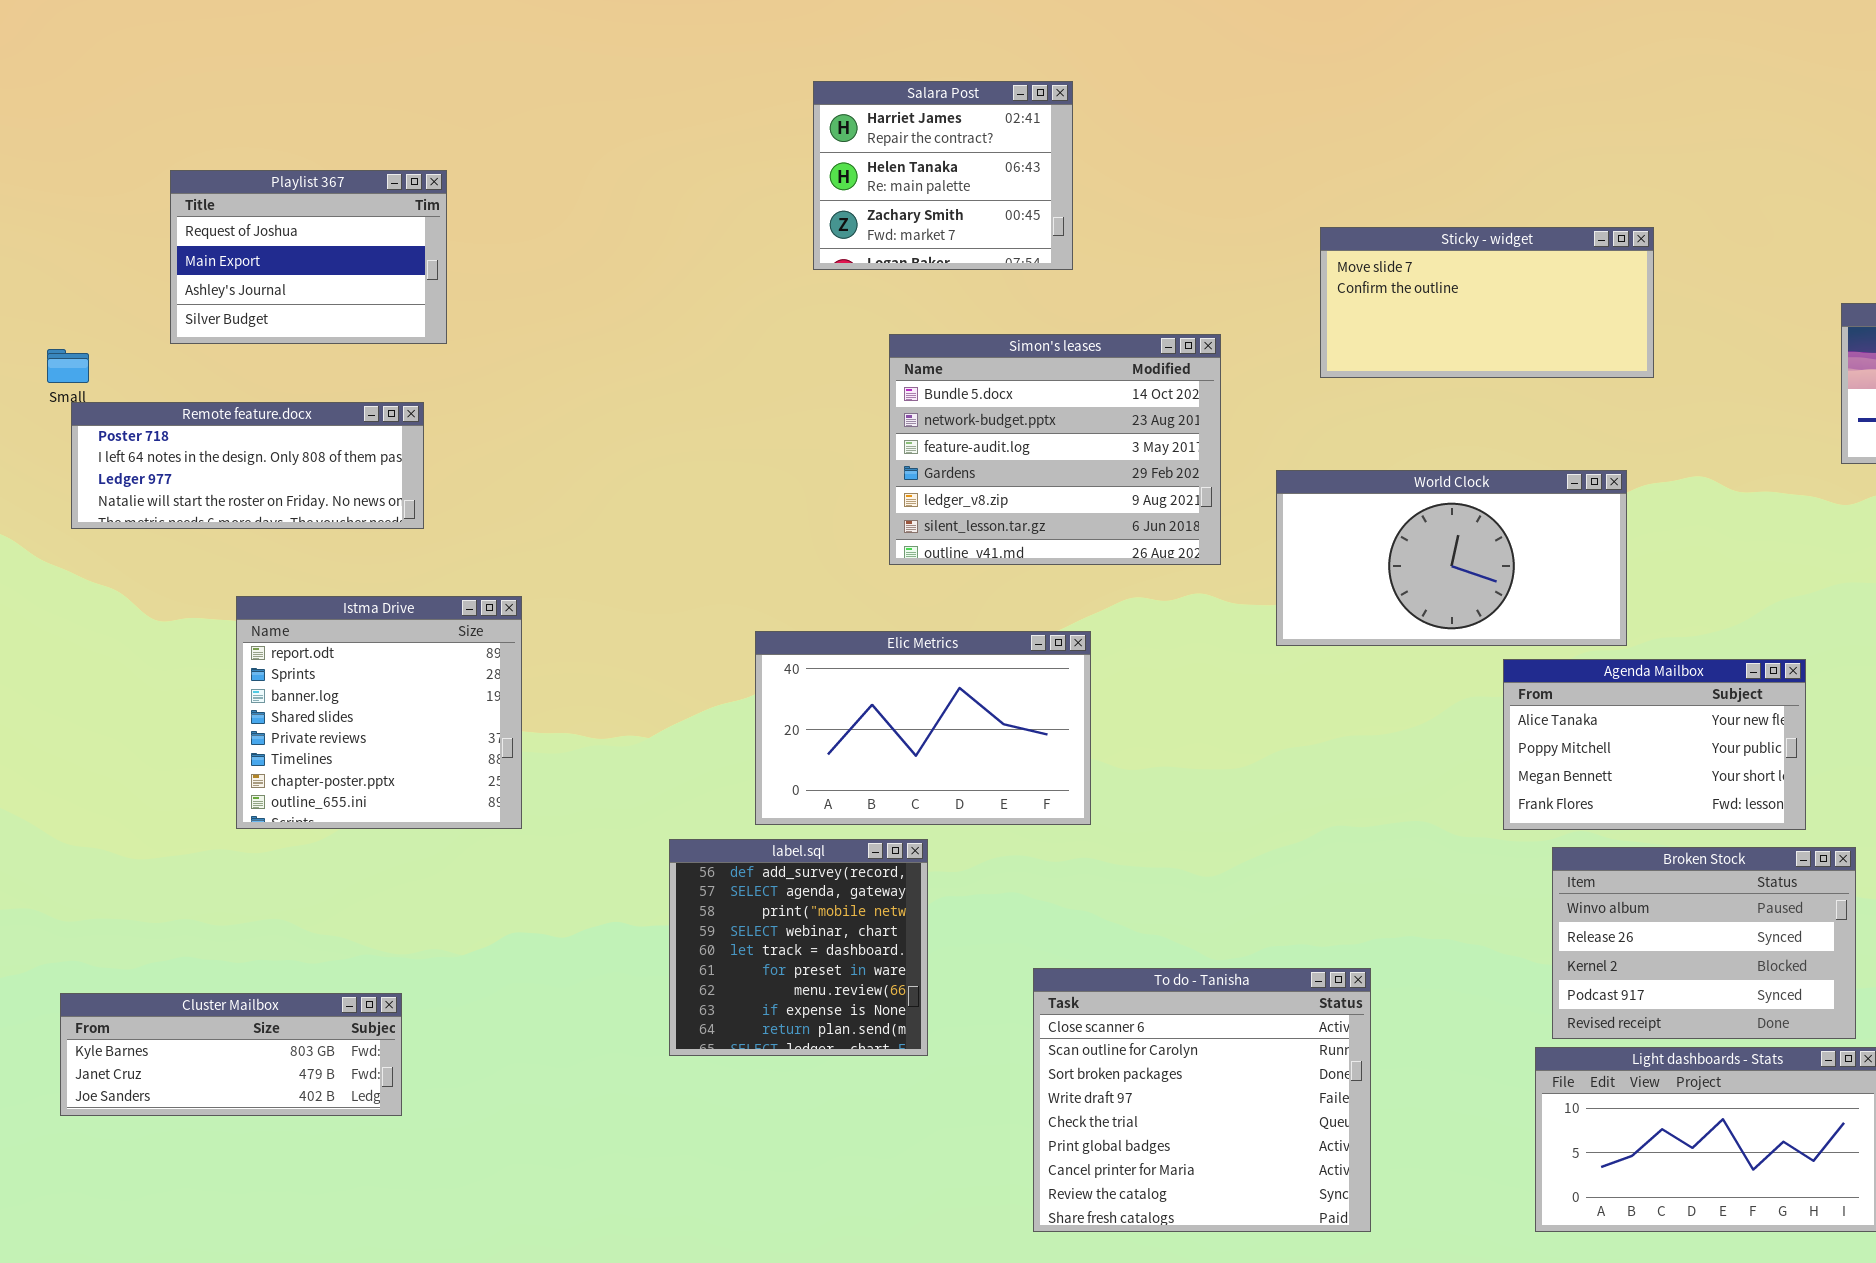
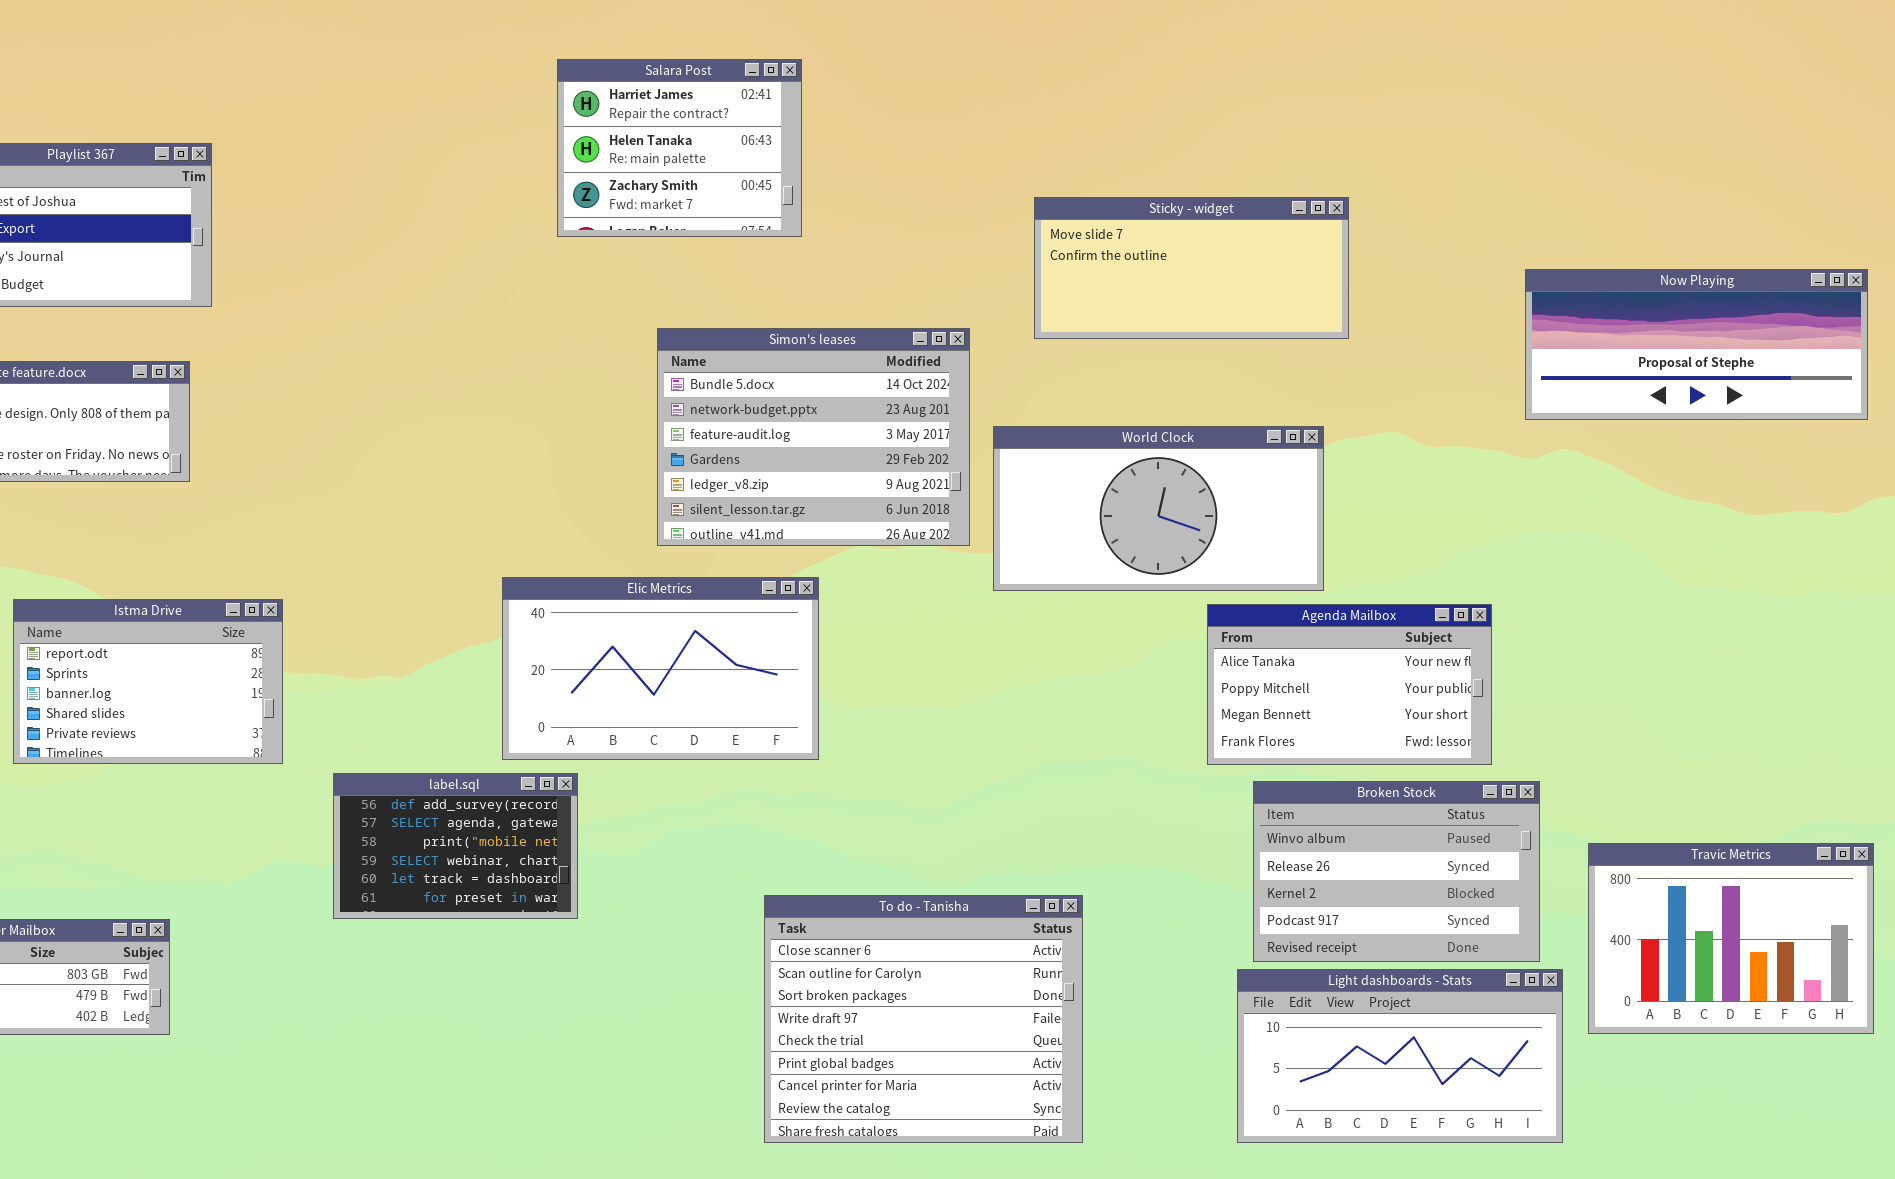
Simon's leases: [889,334,1221,565] -> [657,328,970,546], moved
Istma Drive: [236,596,522,829] -> [13,599,283,764], resized
label.sql: [669,839,928,1056] -> [333,773,578,919], moved, resized

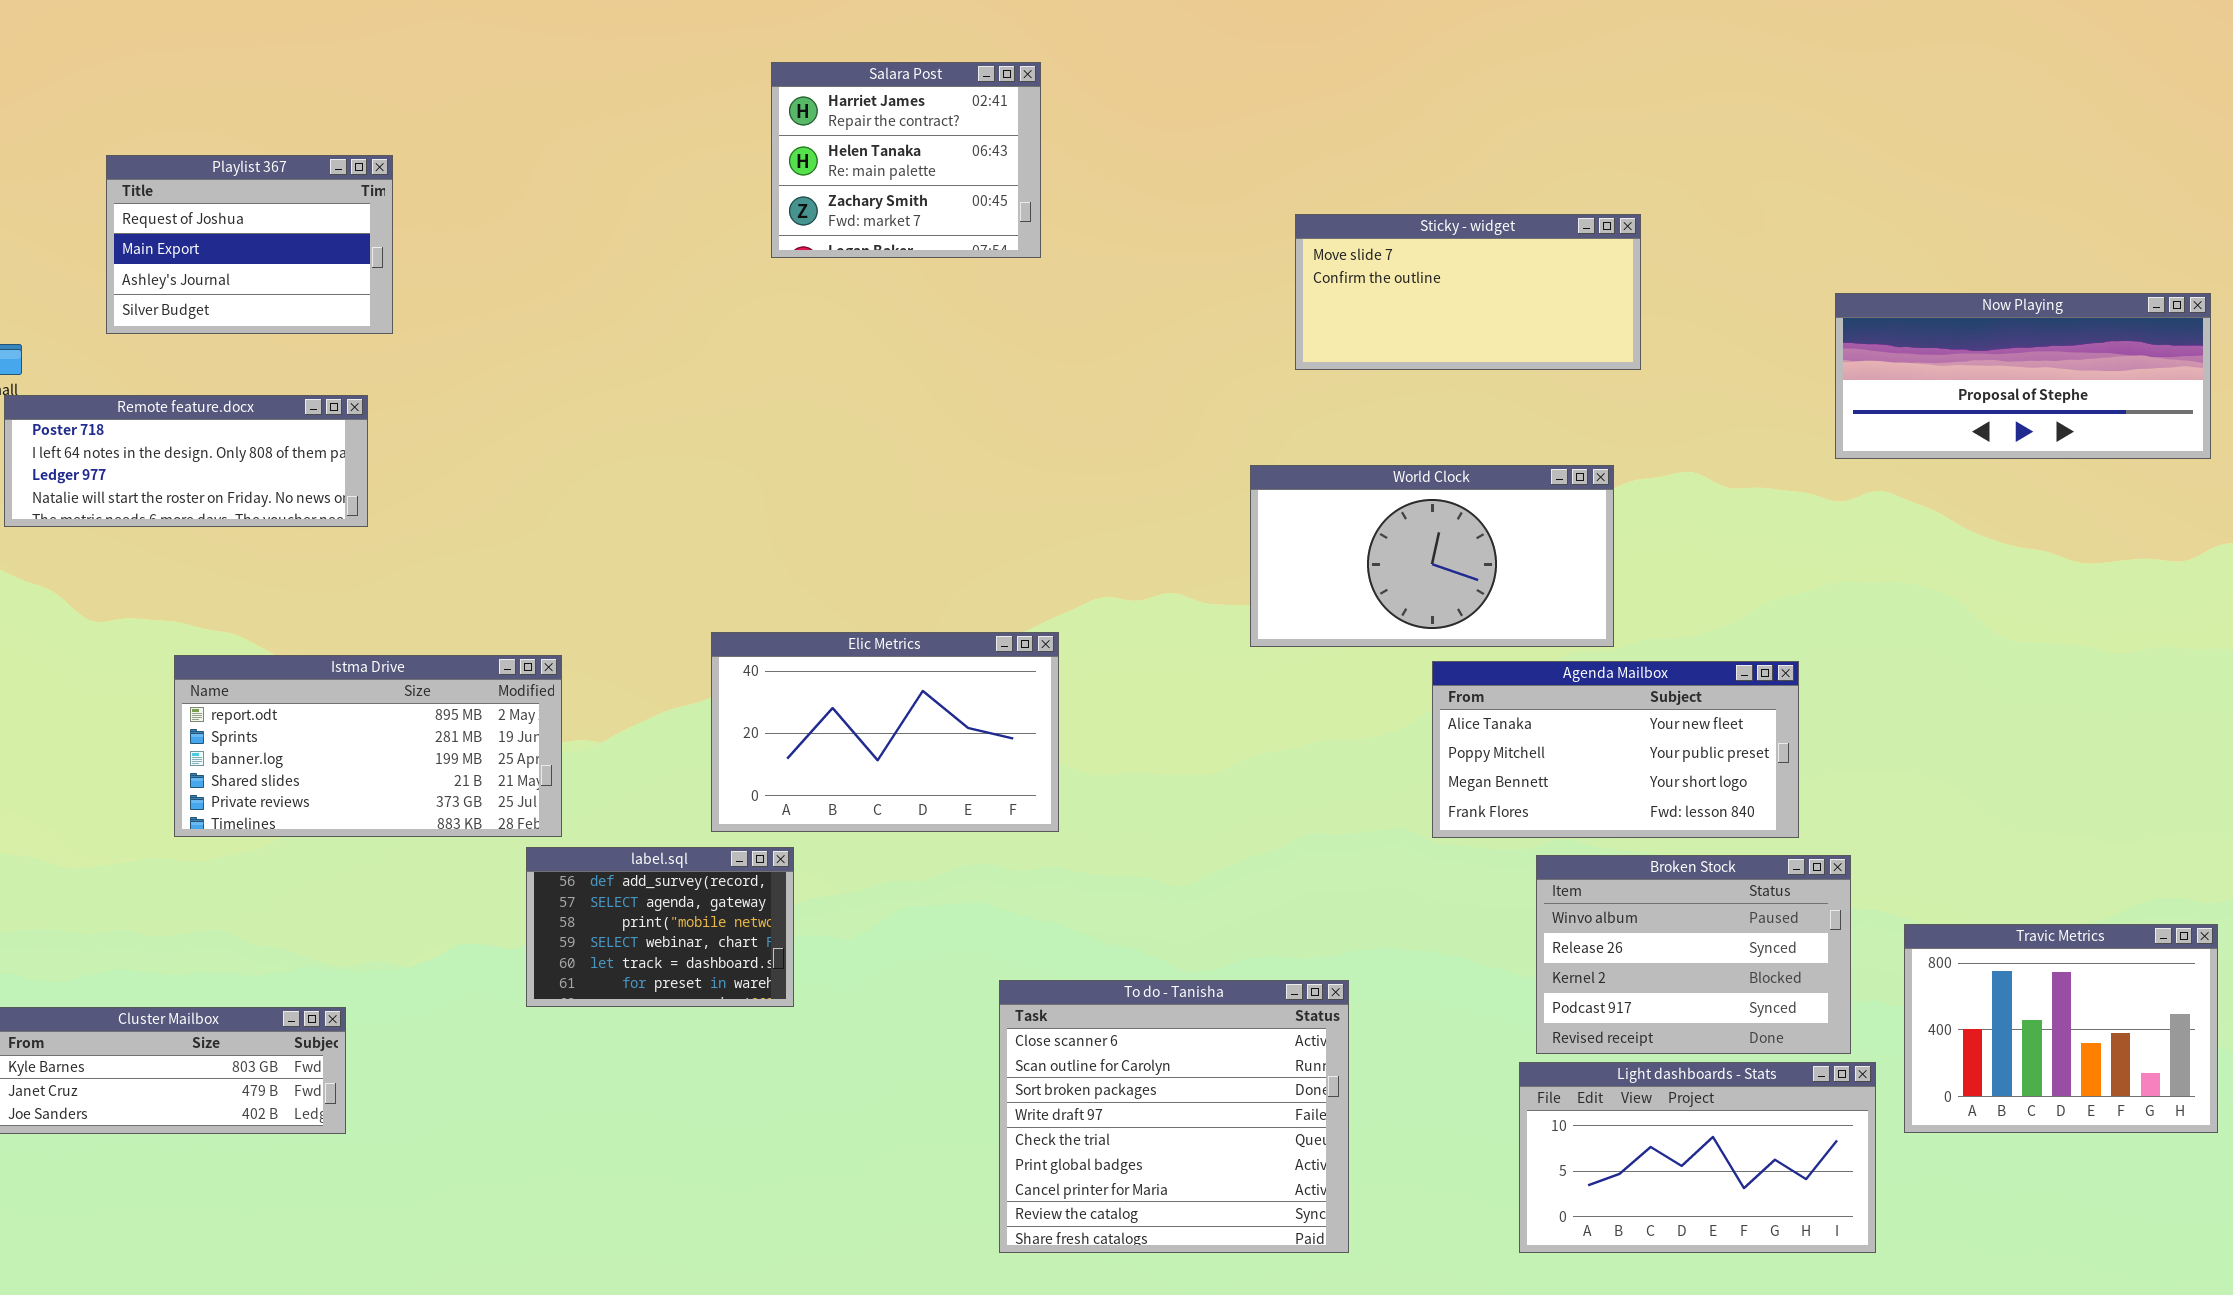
Simon's leases: [657,328,970,546] -> none, closed
Istma Drive: [13,599,283,764] -> [174,655,562,837], resized
Agenda Mailbox: [1207,604,1492,765] -> [1432,661,1799,838], resized

